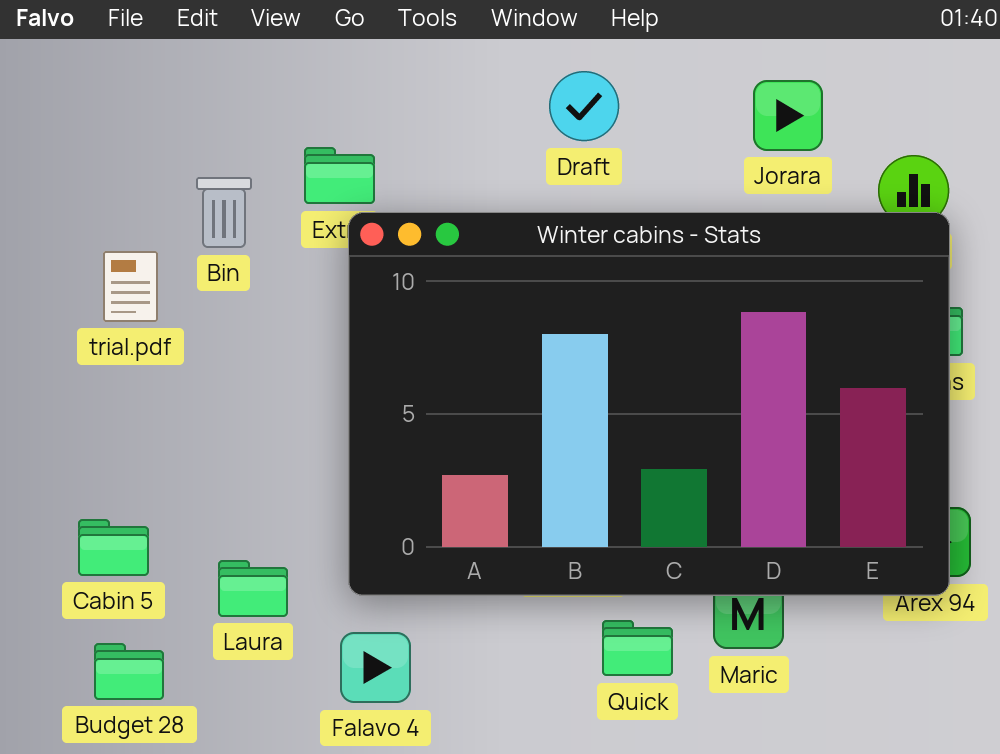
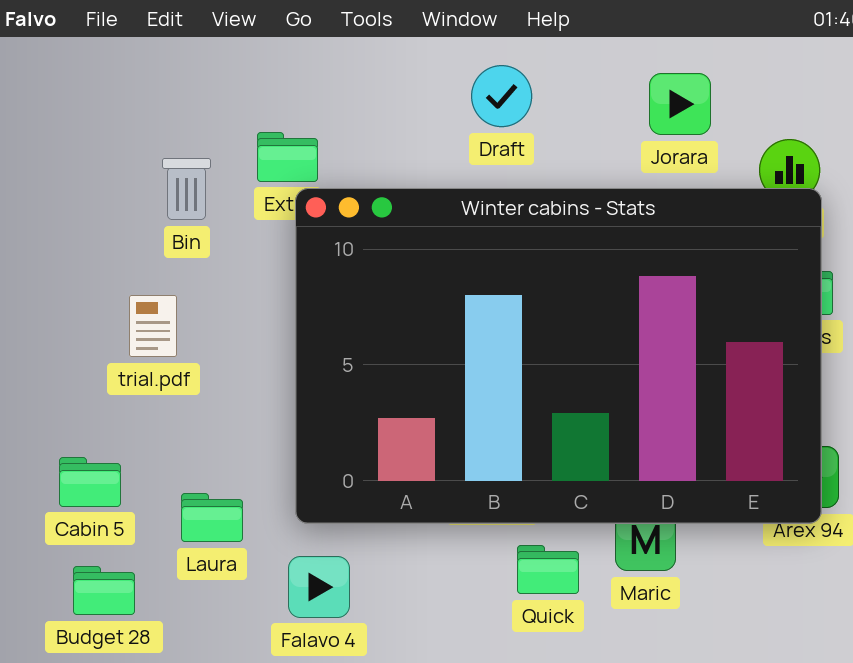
trial.pdf: [103,251,158,322] -> [129,295,177,357], moved

